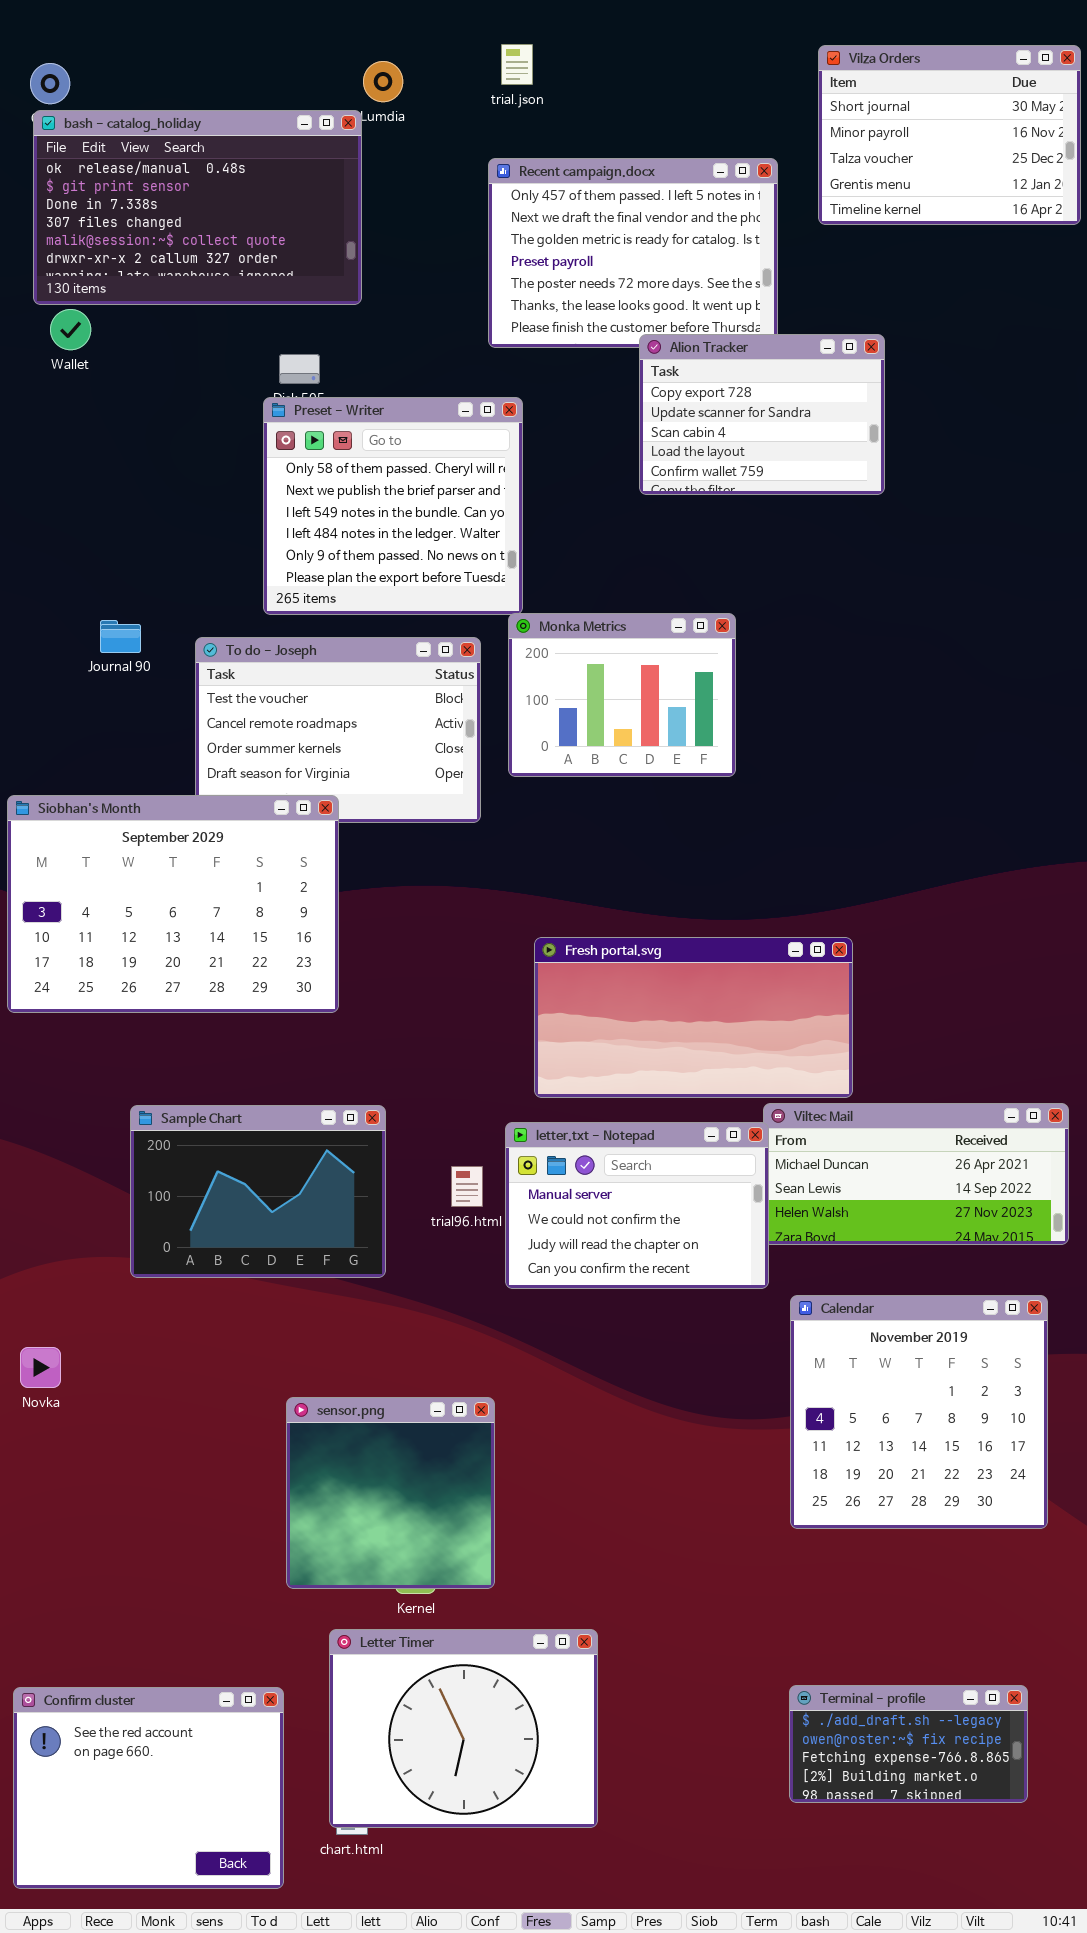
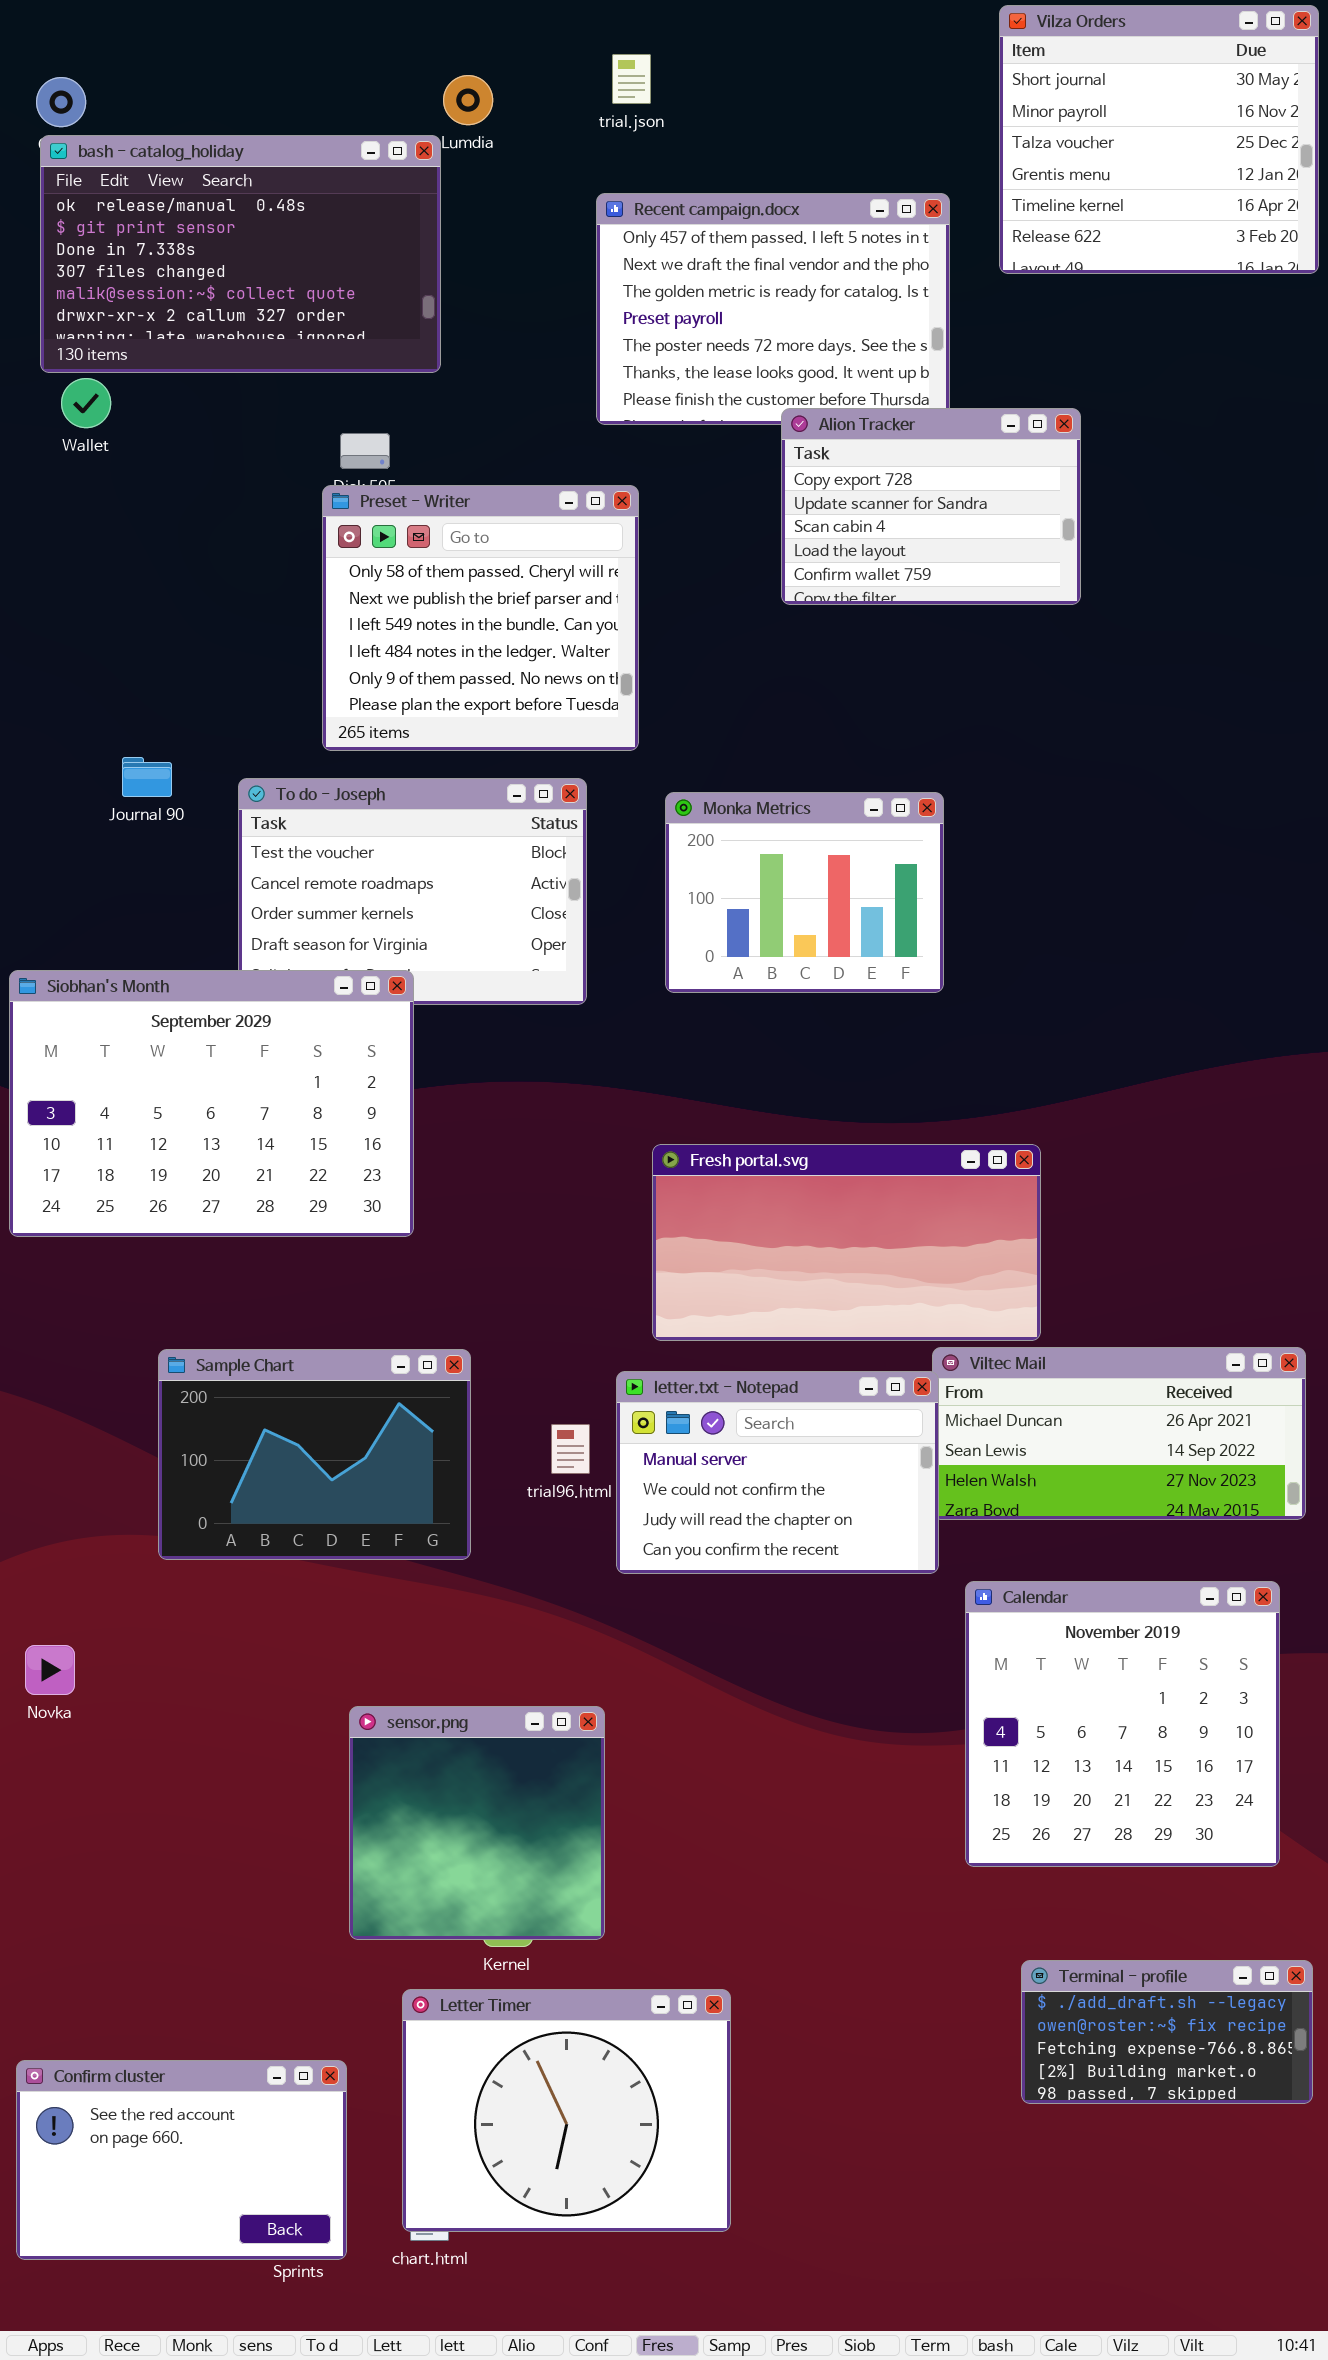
Vilza Orders: [818,45,1081,225] -> [999,5,1319,274], resized
Monka Metrics: [508,613,736,777] -> [665,792,944,993], moved
Terminal - profile: [789,1685,1028,1803] -> [1021,1960,1313,2104], moved
Confirm cluster: [13,1687,284,1889] -> [16,2060,347,2260], resized

